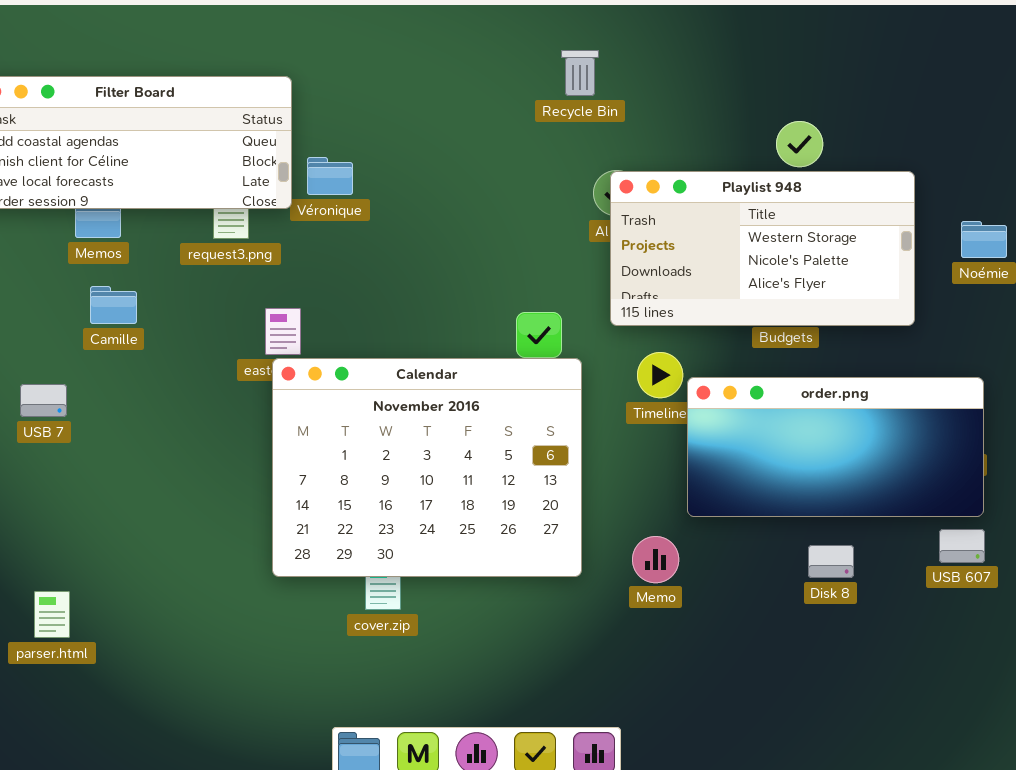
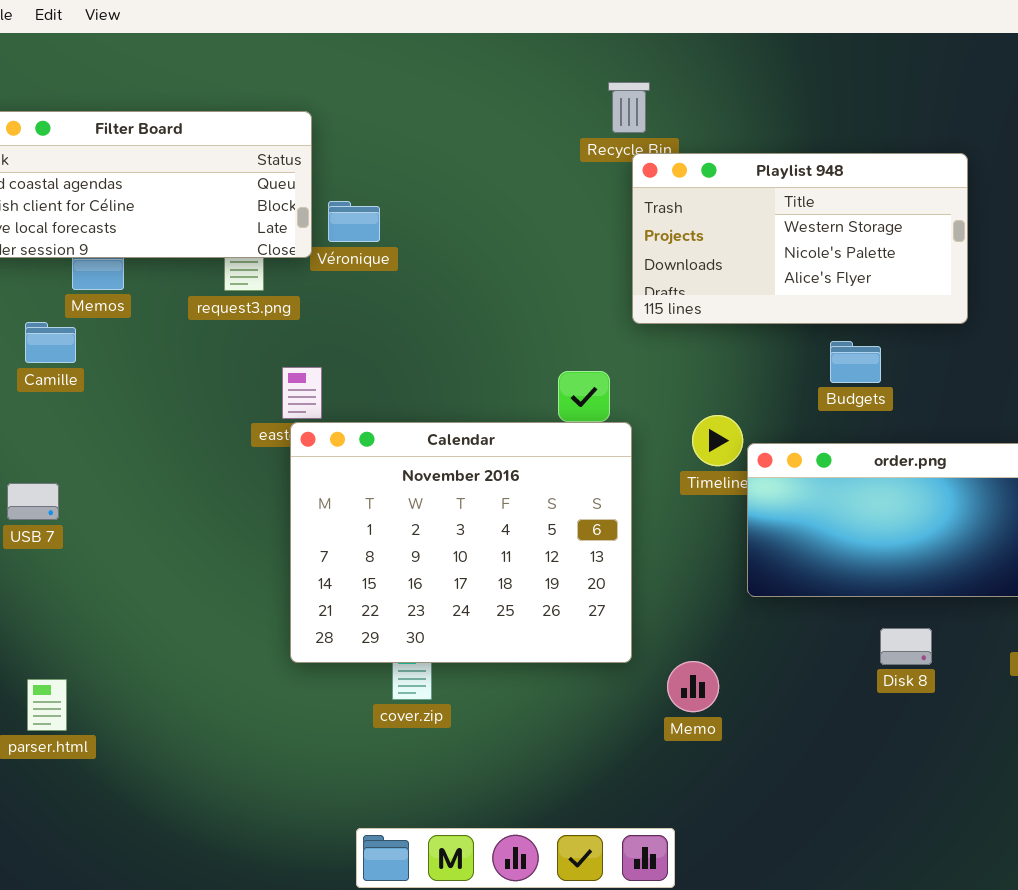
Playlist 948: [610,171,915,326] -> [632,153,968,324], moved
Camille: [90,286,137,324] -> [25,322,76,363], moved
USB 7: [20,384,67,417] -> [7,483,59,520], moved
Memo: [632,536,679,583] -> [667,661,719,712], moved

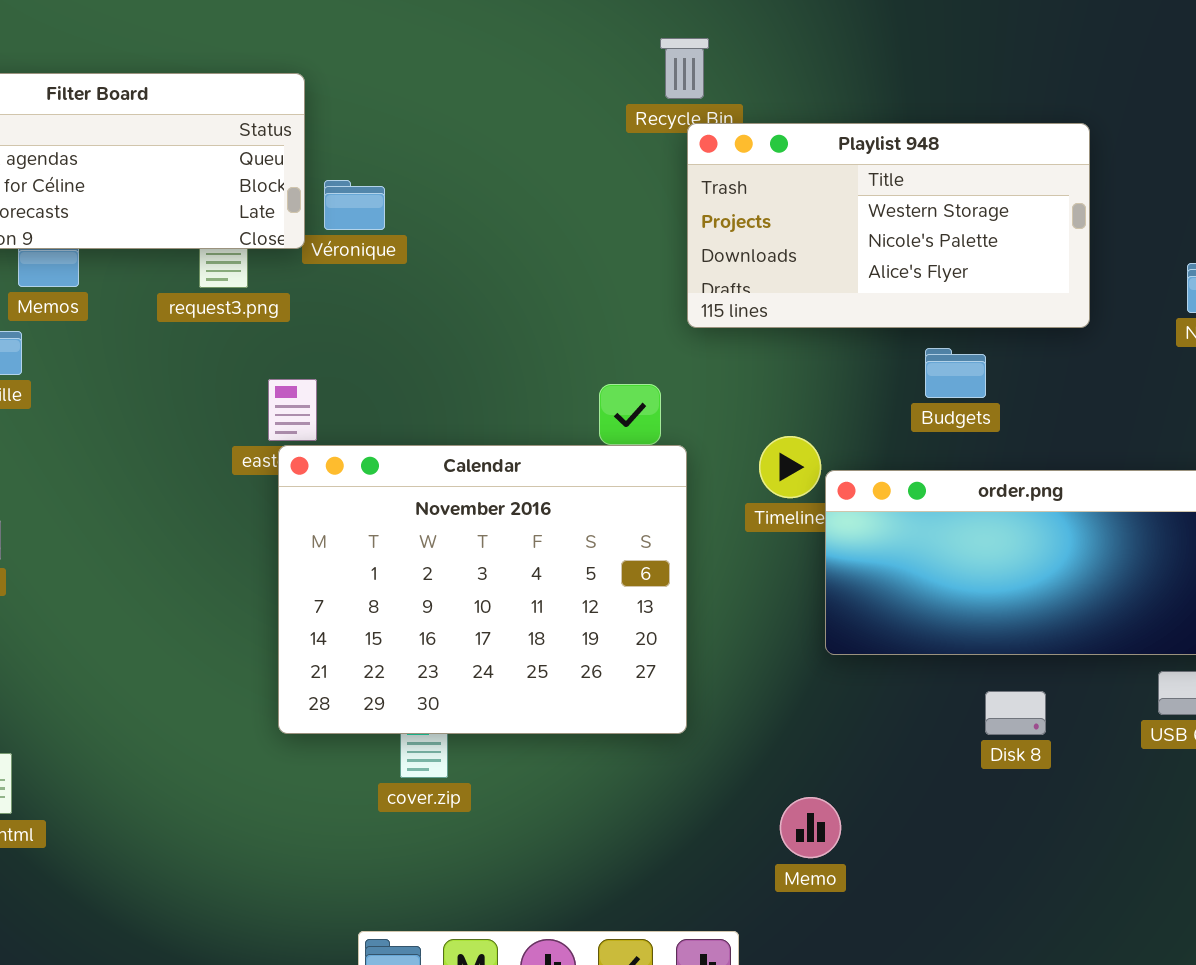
Memo: [667,661,719,712] -> [780,797,841,858], moved

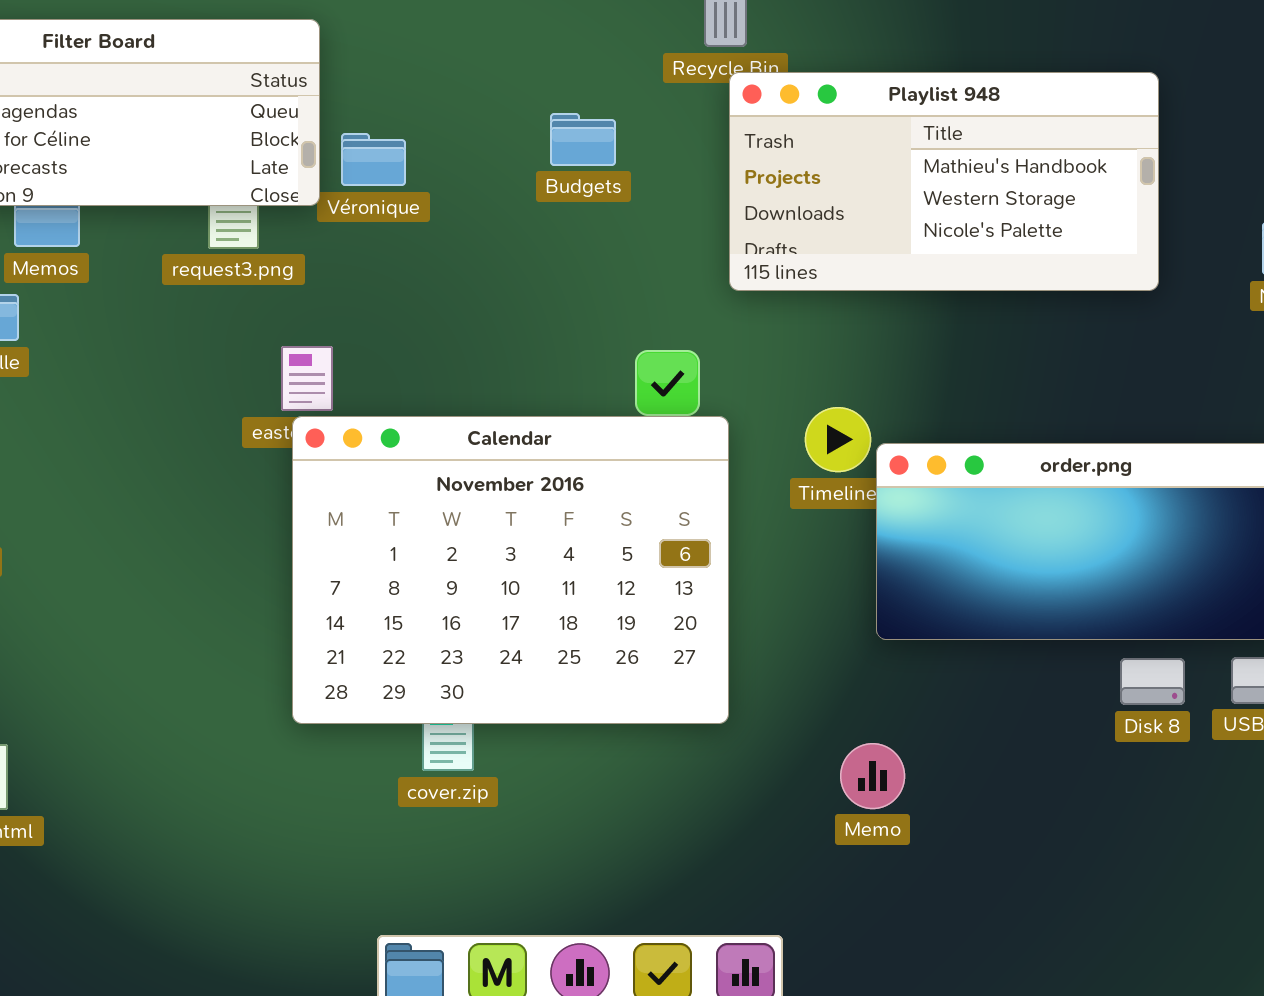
Playlist 948: [687,123,1090,328] -> [729,72,1159,291], scrolled up 1 row
Budgets: [925,348,986,398] -> [550,113,616,166], moved
Disk 8: [985,691,1046,735] -> [1120,658,1185,705], moved
Memo: [780,797,841,858] -> [840,743,905,809], moved

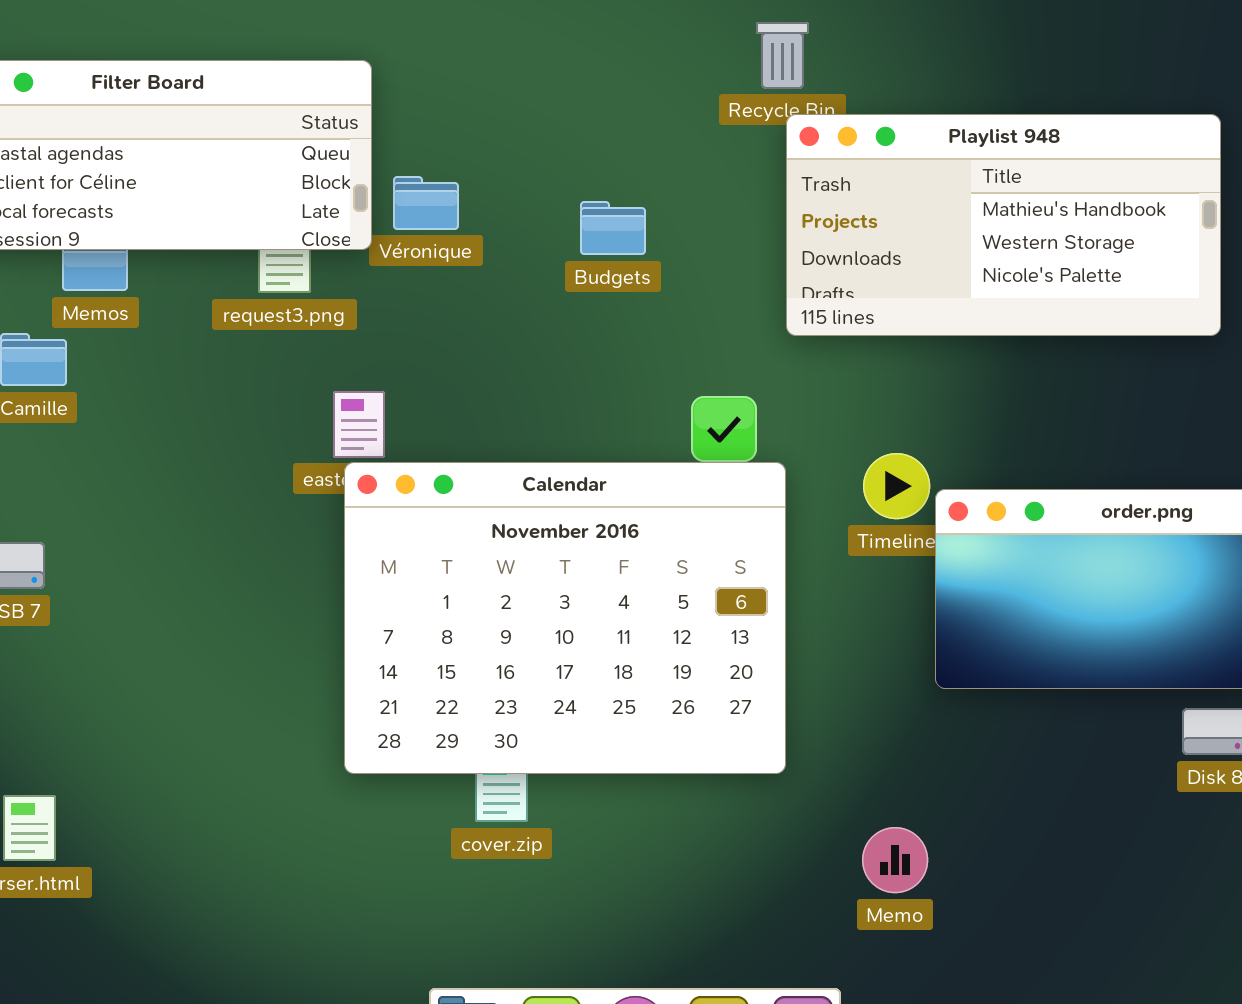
Budgets: [550,113,616,166] -> [580,201,646,255], moved
Memo: [840,743,905,809] -> [862,827,928,893], moved

